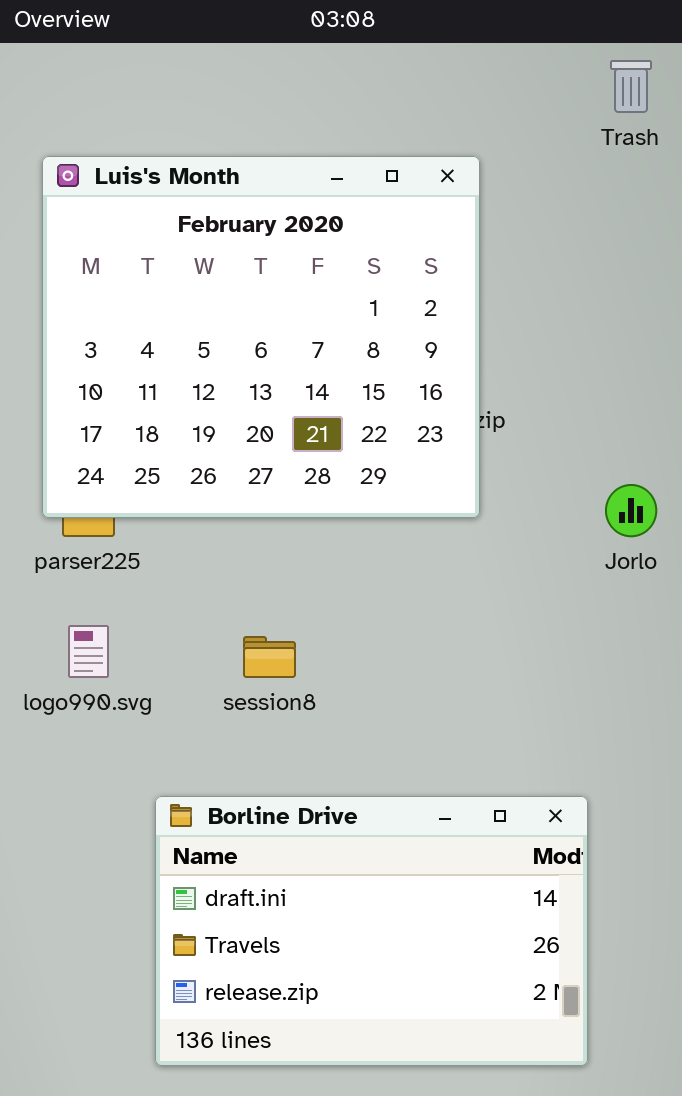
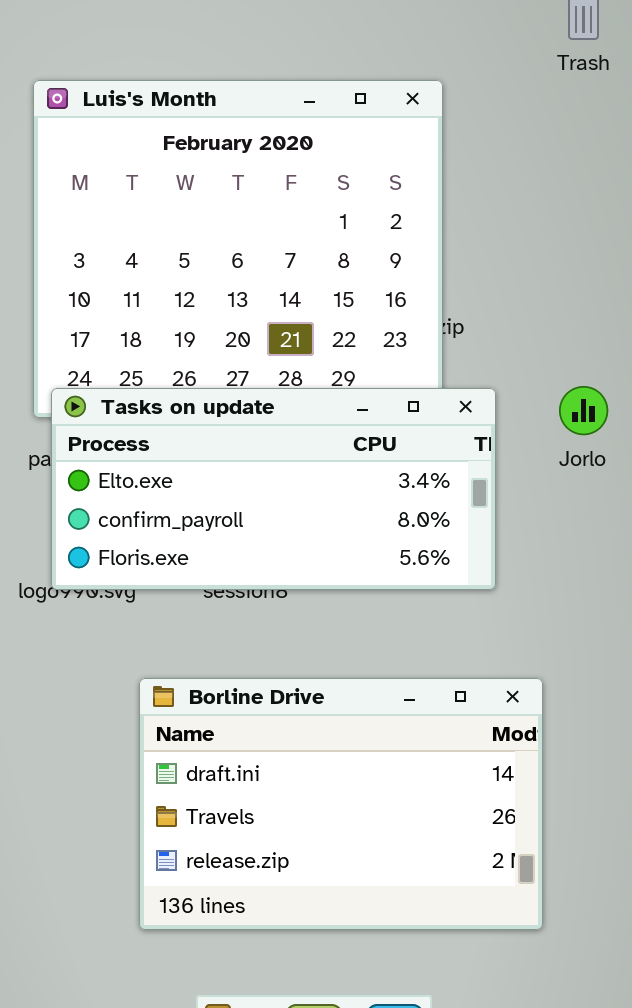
Tasks on update: none -> [51,388,496,590], opened

